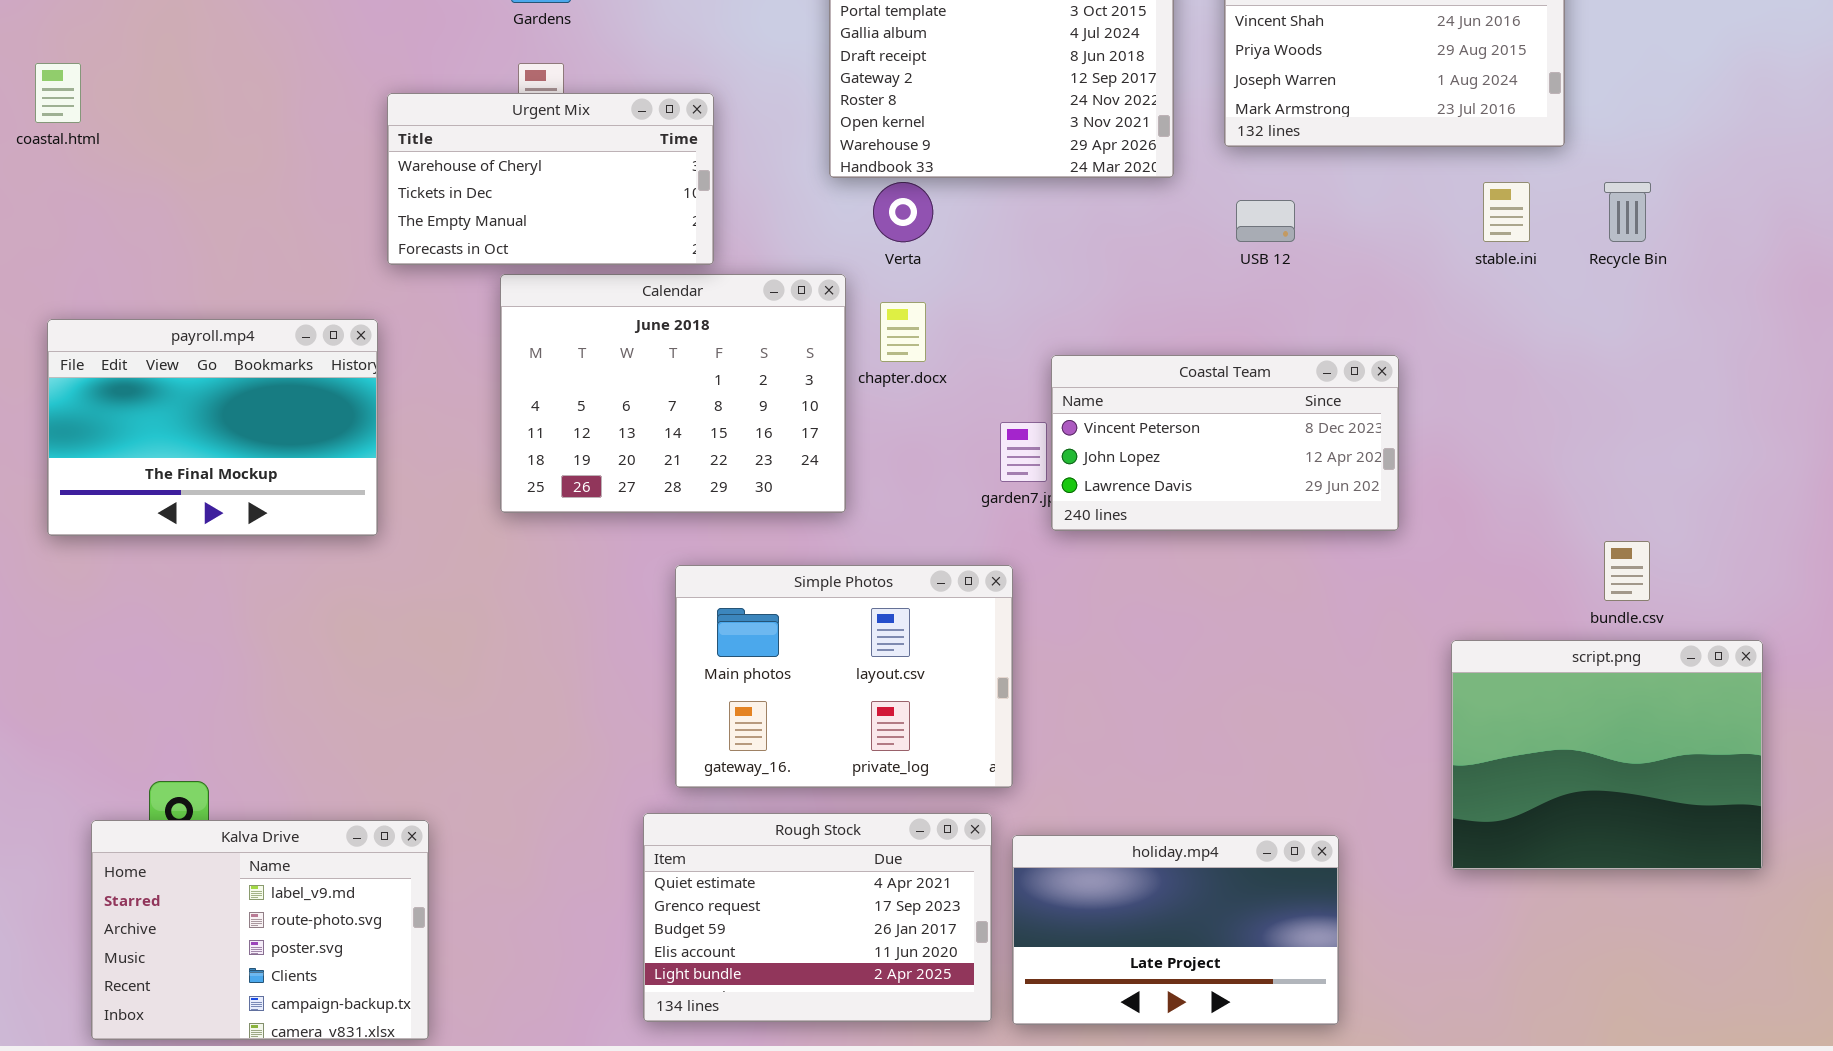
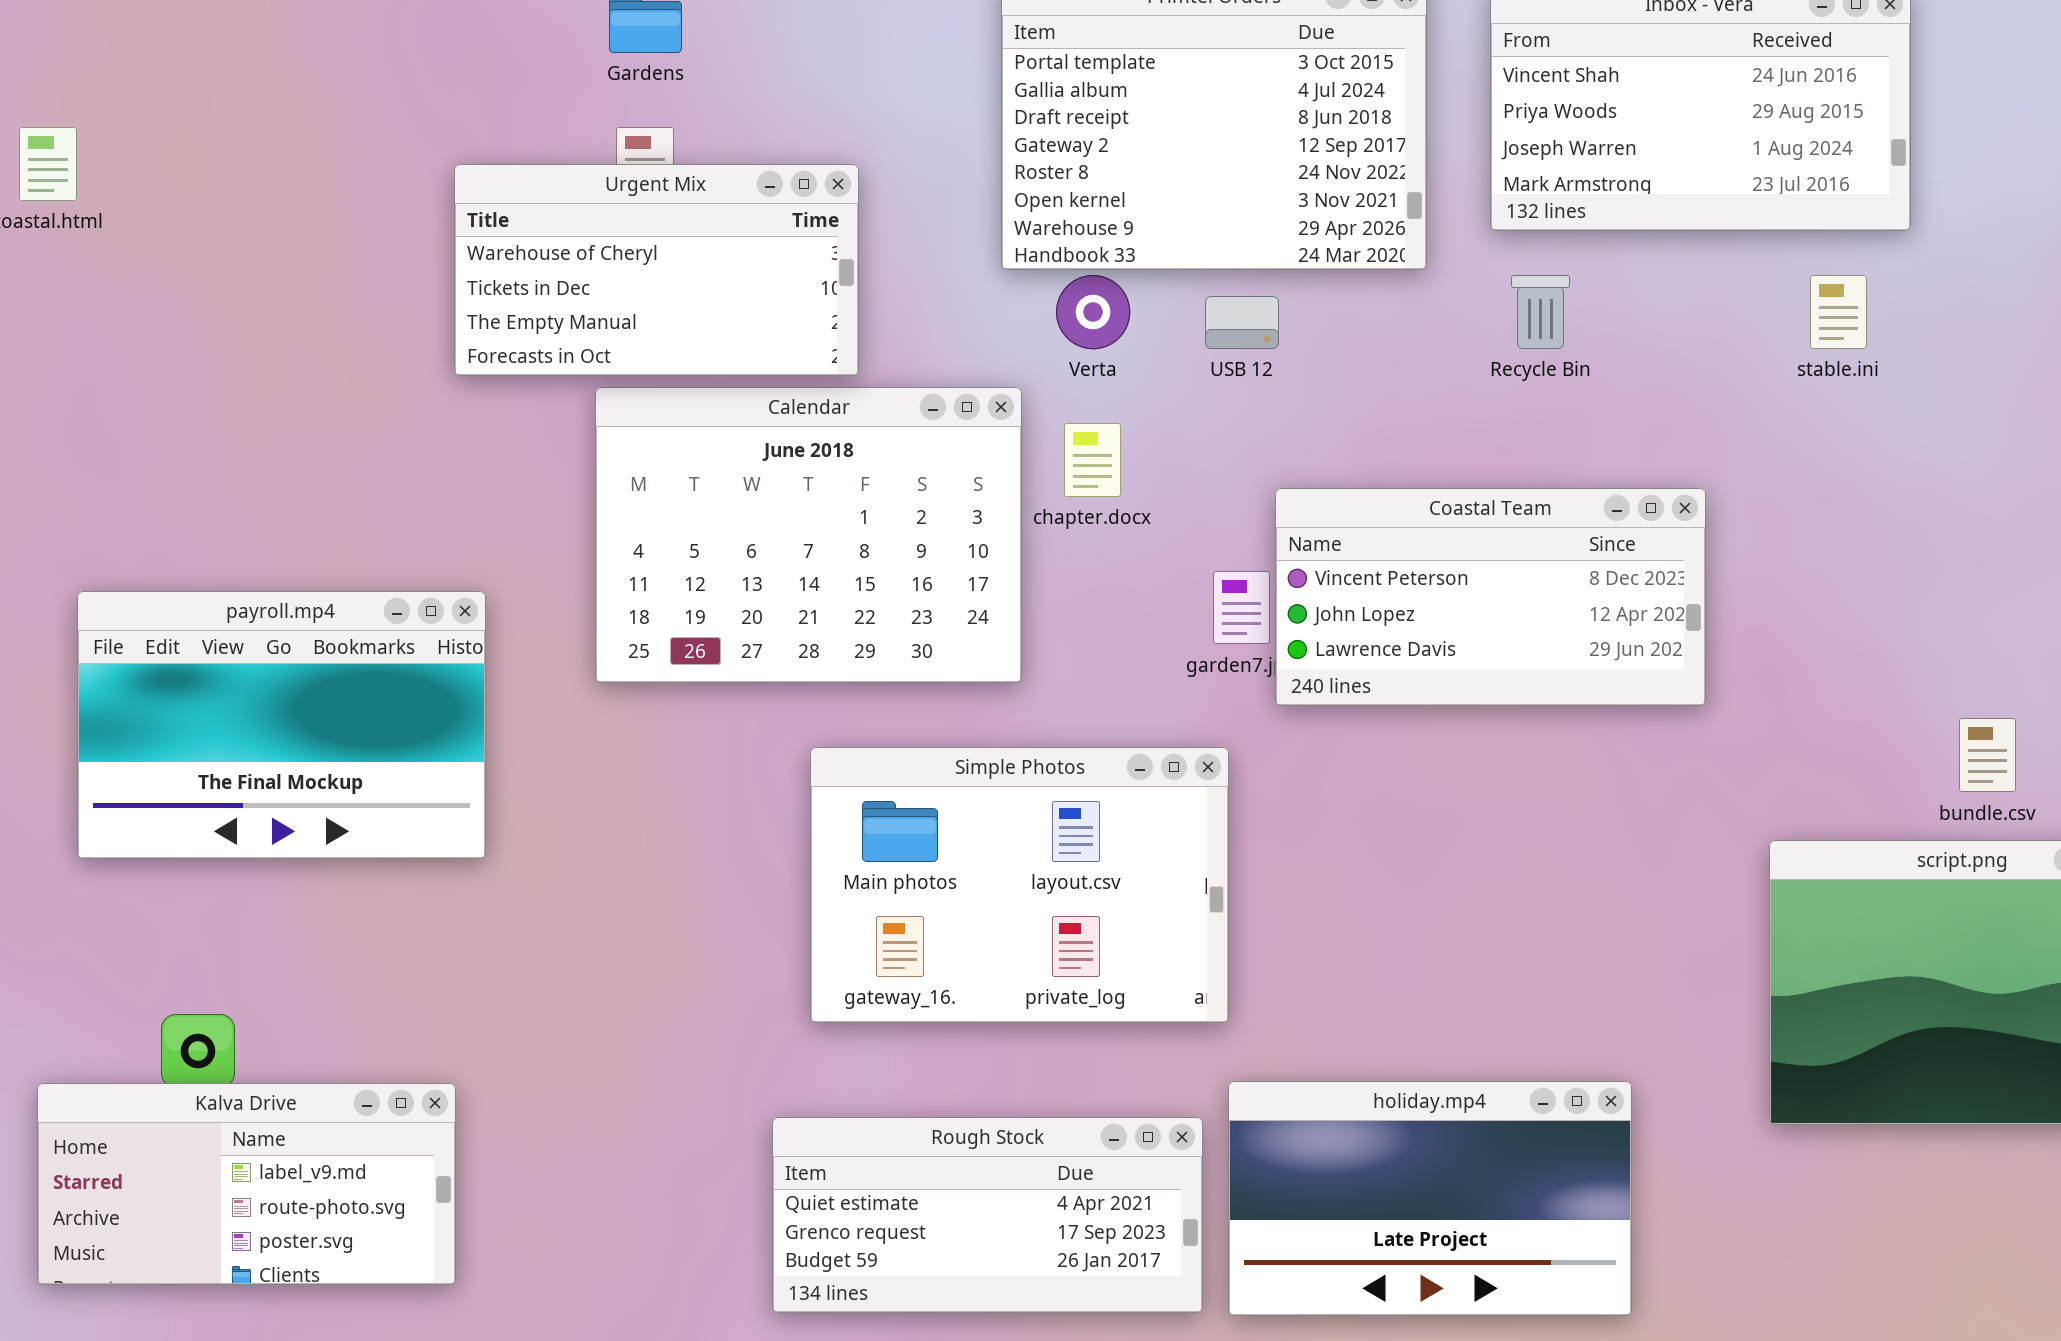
Recycle Bin: [1604,182,1651,242] -> [1511,275,1570,349], moved
USB 12: [1236,200,1295,242] -> [1205,296,1279,349], moved
payroll.mp4: [47,319,378,536] -> [77,591,486,859], moved
Rough Stock: [643,813,992,1022] -> [772,1117,1203,1313], resized
Kalva Drive: [91,820,429,1040] -> [37,1083,456,1285], moved, resized

